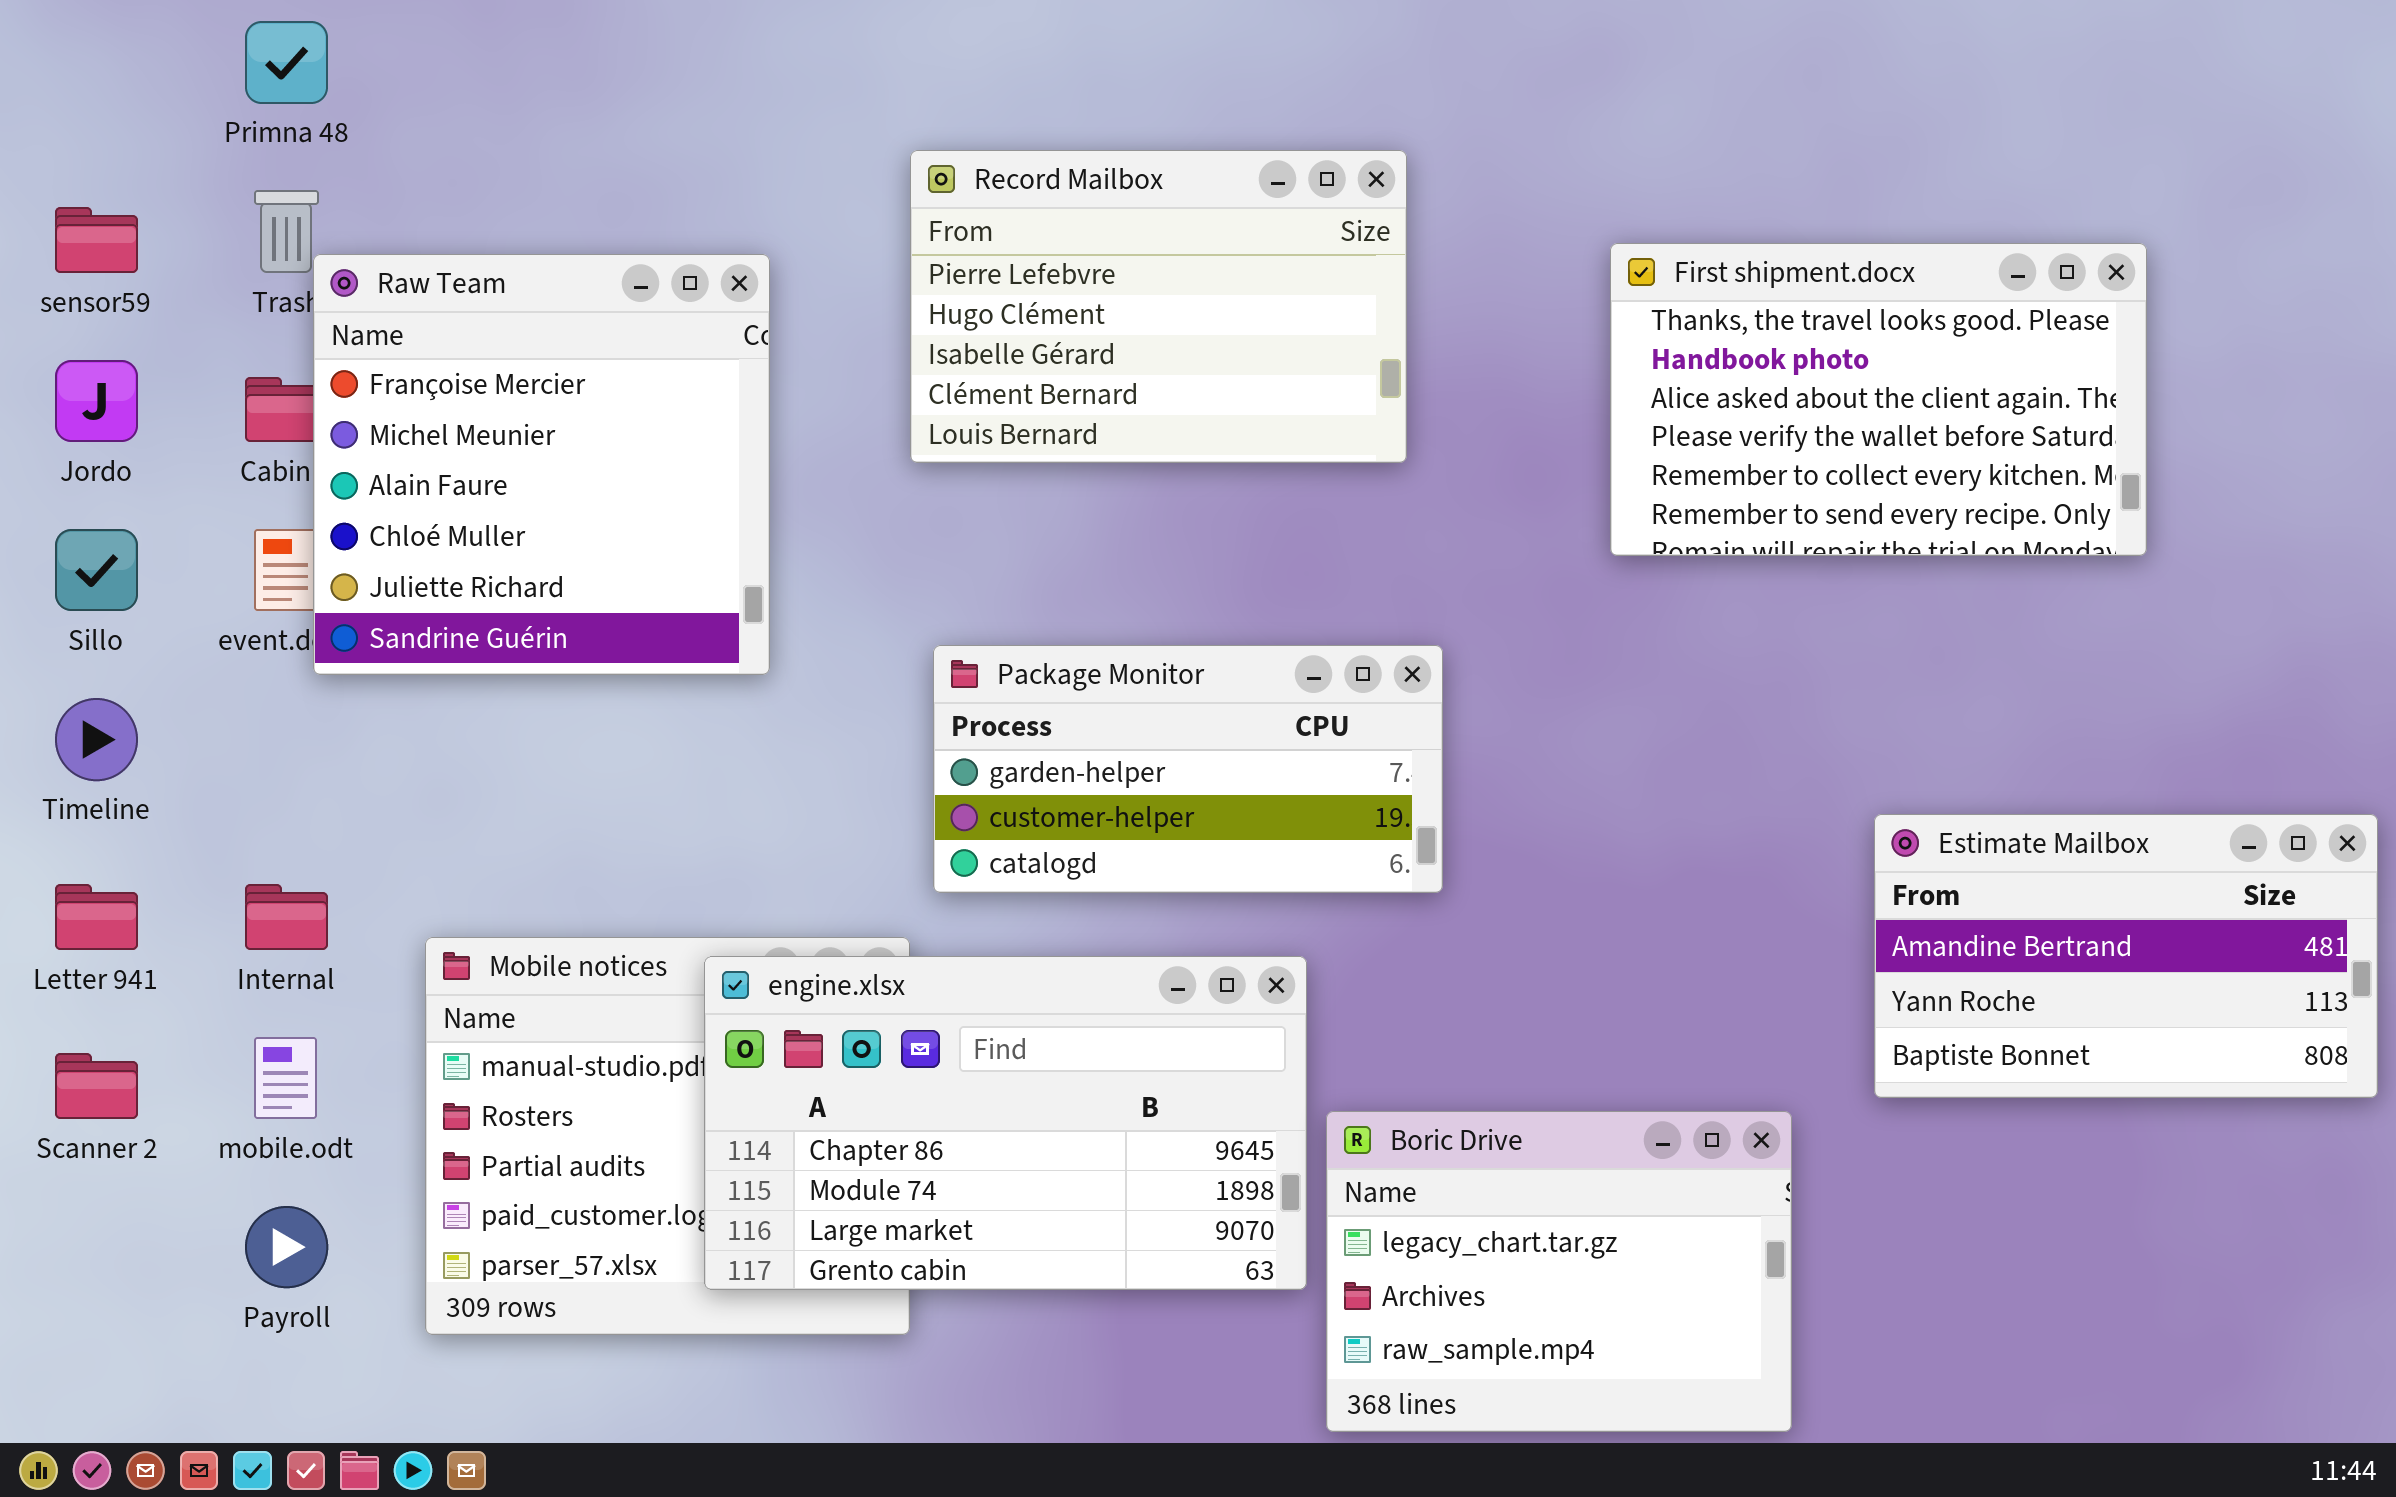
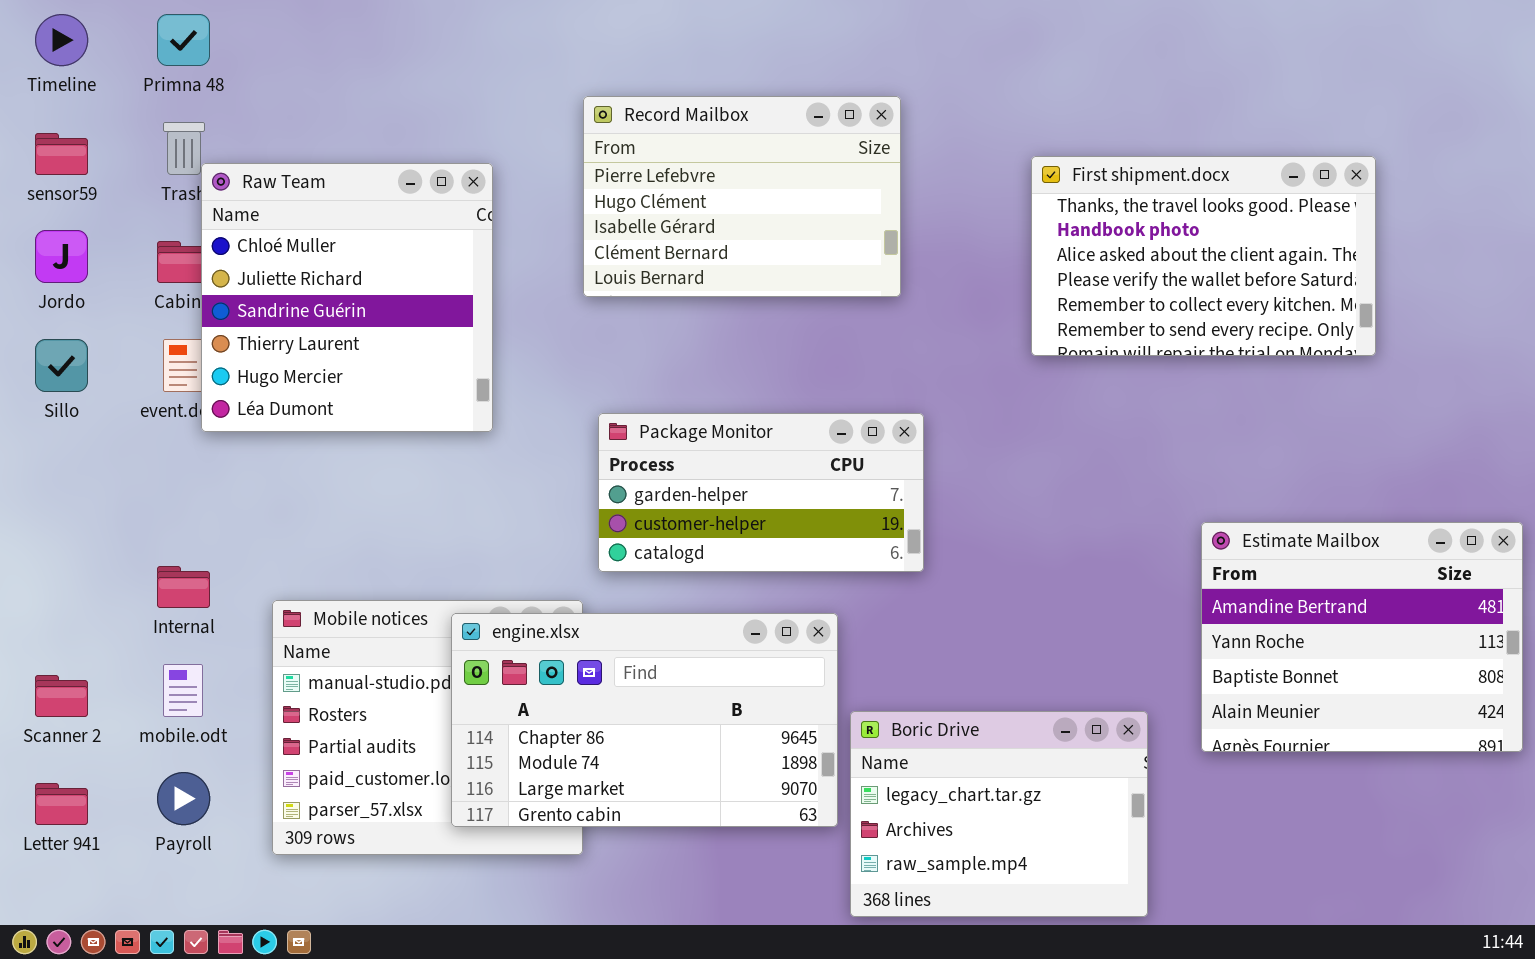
Raw Team: [313,254,770,675] -> [201,163,493,432], scrolled down 3 rows
Timeline: [55,698,138,781] -> [35,14,88,66], moved
Estimate Mailbox: [1874,814,2378,1098] -> [1201,522,1523,752], resized
Letter 941: [55,884,138,950] -> [35,783,88,825], moved

